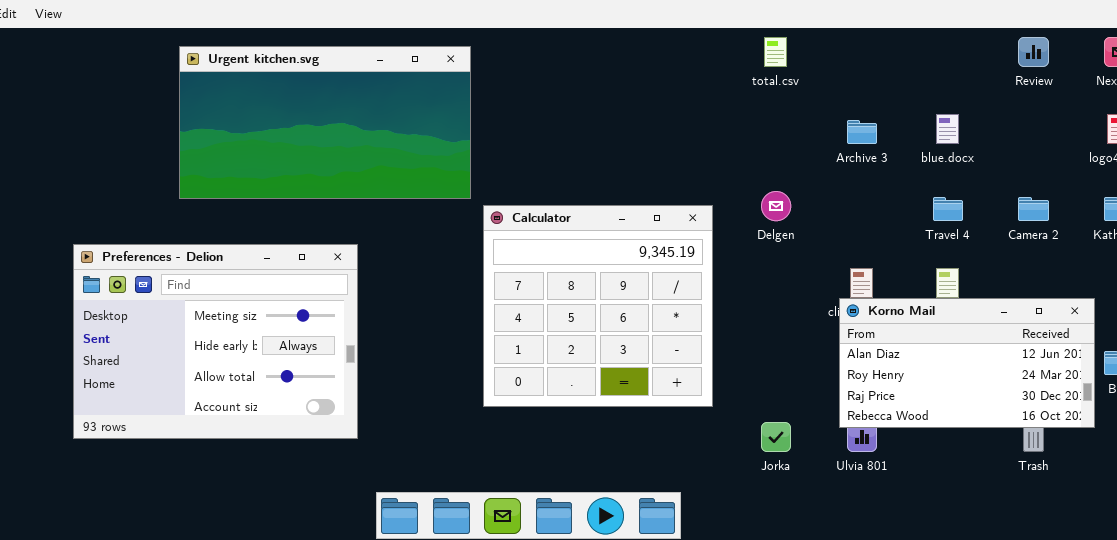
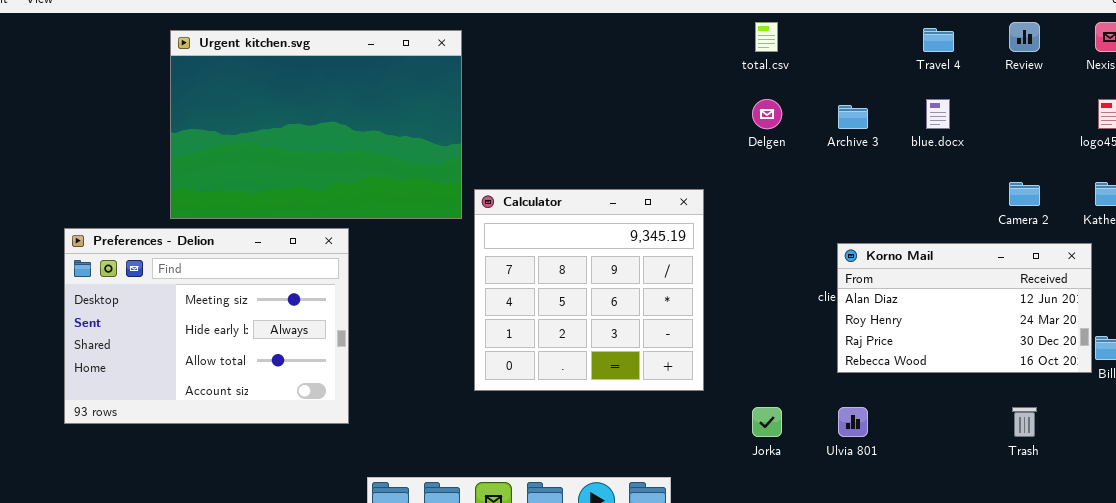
Urgent kitchen.svg: [179,46,471,199] -> [170,30,462,219], resized
Delgen: [761,191,791,221] -> [752,99,782,129], moved
Travel 4: [933,197,963,221] -> [923,28,954,52], moved
Korno Mail: [839,298,1095,428] -> [837,243,1092,373], moved

